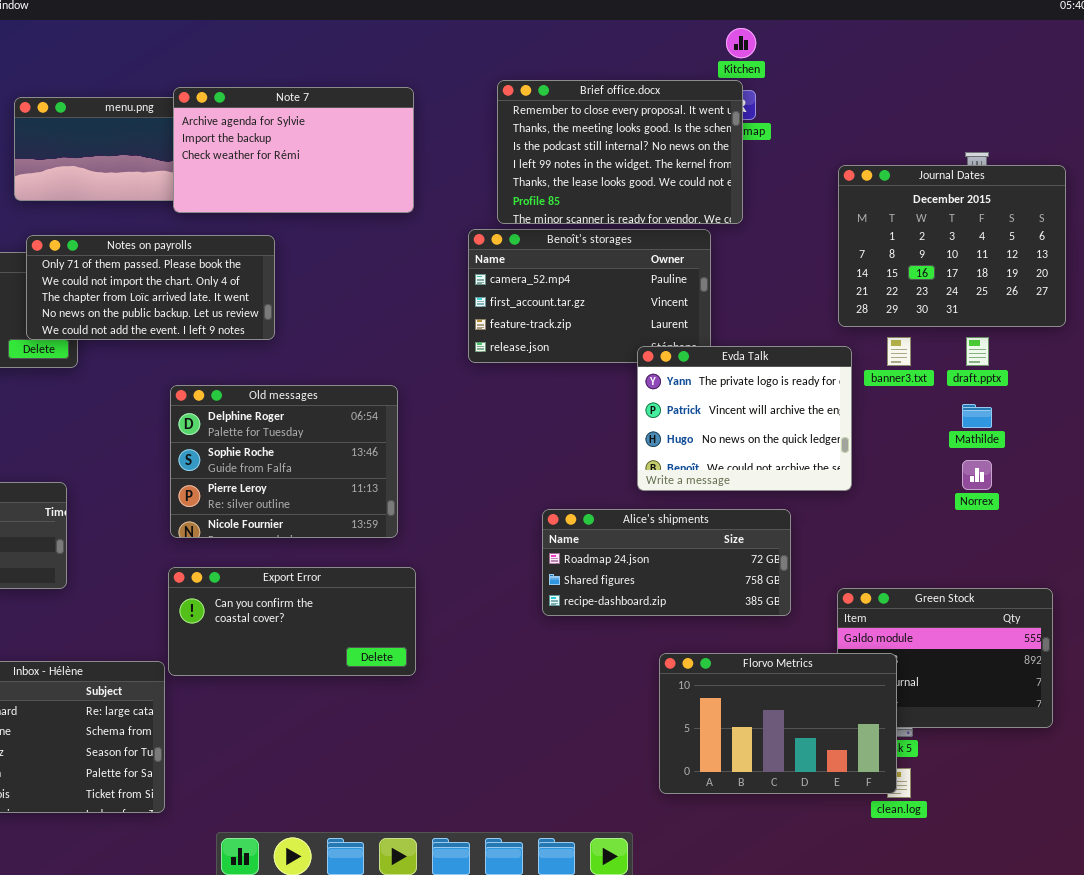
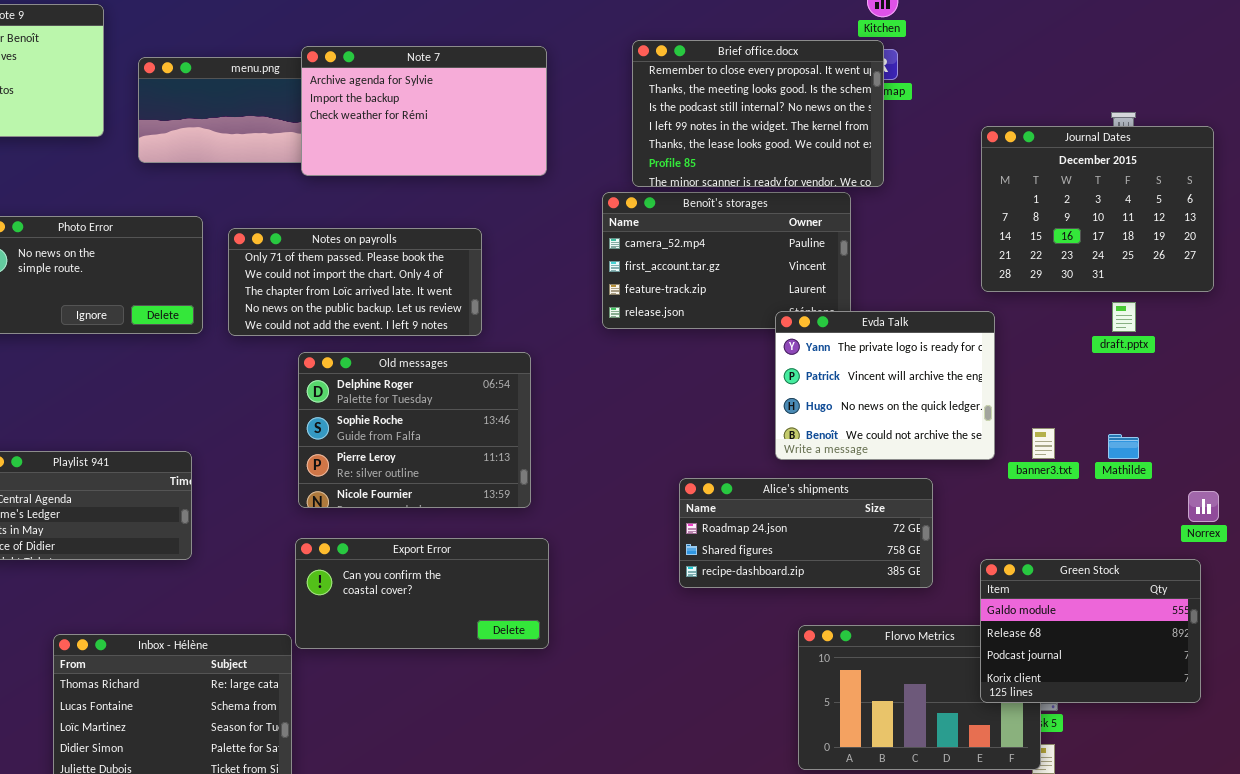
Notes on payrolls: [26,235,275,340] -> [228,228,482,336], moved
banner3.txt: [887,337,911,366] -> [1032,428,1055,459], moved
Mathilde: [962,404,992,428] -> [1108,434,1139,459], moved
Norrex: [962,460,992,490] -> [1188,491,1219,522], moved
Green Stock: [837,588,1053,728] -> [980,559,1201,703], raised

